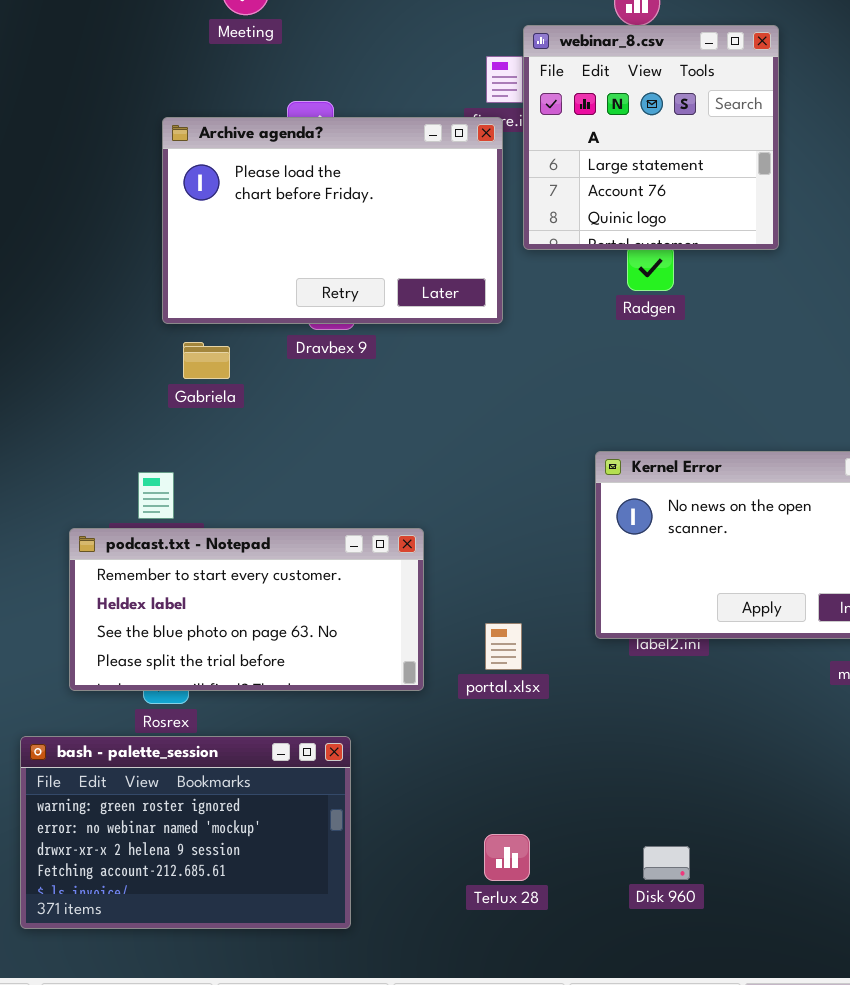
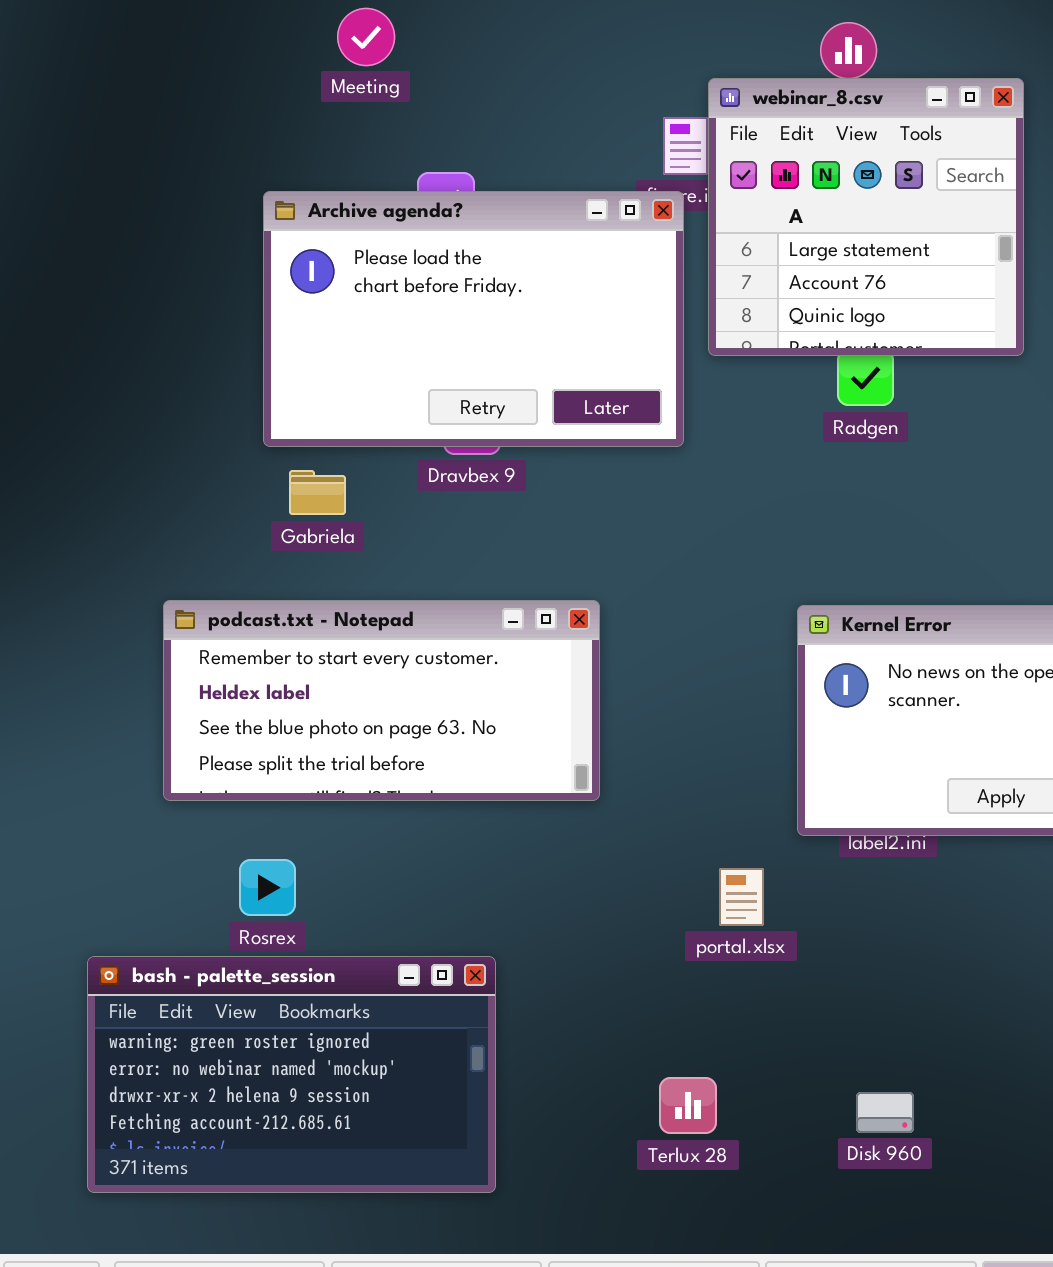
podcast.txt - Notepad: [69,528,424,691] -> [163,600,600,801], moved
portal.xlsx: [485,623,522,670] -> [719,868,764,926], moved

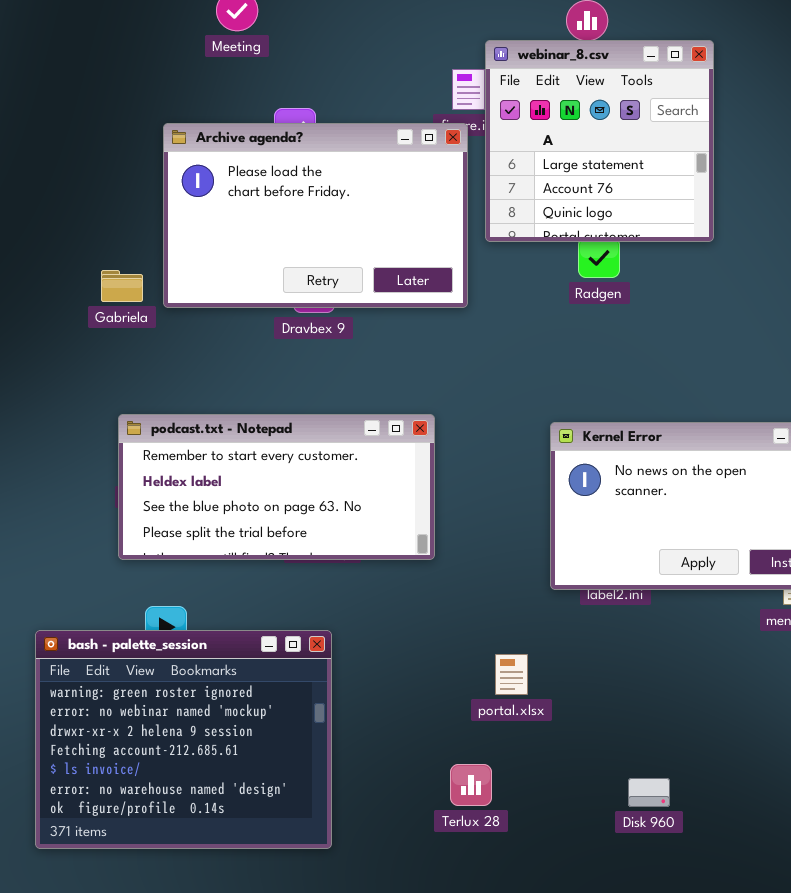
Gabriela: [289,470,346,515] -> [101,270,143,302], moved
podcast.txt - Notepad: [163,600,600,801] -> [118,414,435,560], moved
portal.xlsx: [719,868,764,926] -> [495,654,528,695], moved
bash - palette_session: [87,956,496,1193] -> [35,630,332,849], resized
Disk 960: [856,1092,914,1133] -> [628,778,670,807], moved

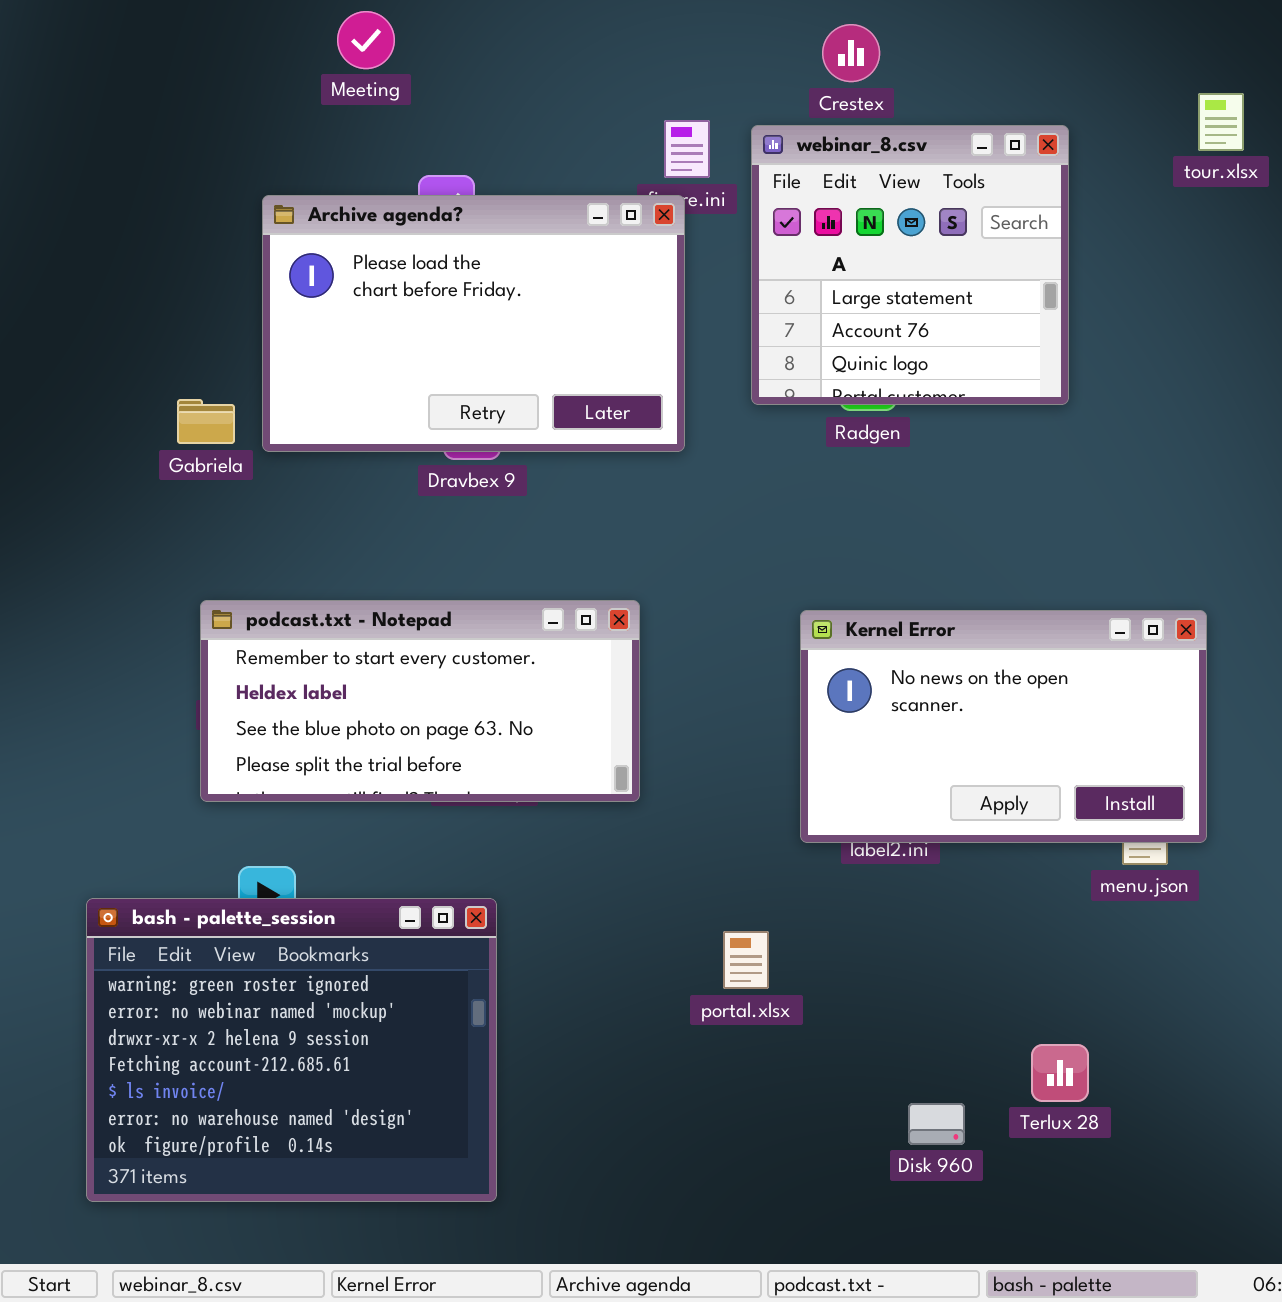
webinar_8.csv: [485,40,714,242] -> [751,125,1069,405], moved
Terlux 28: [450,764,492,806] -> [1031,1044,1089,1102], moved

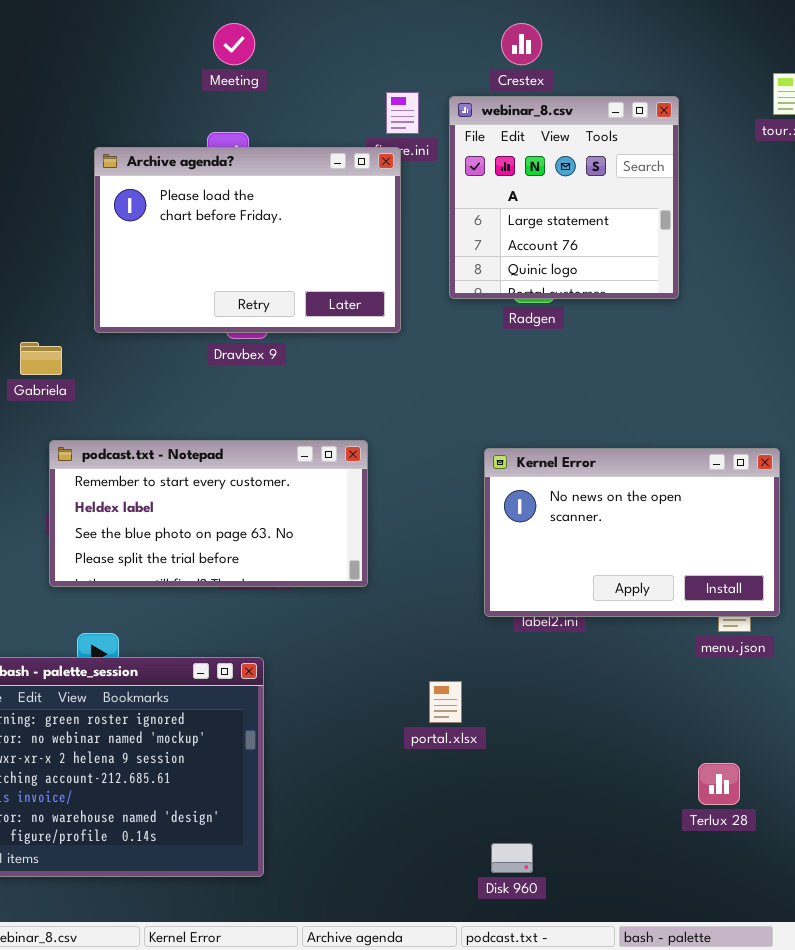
Meeting: [337,11,395,69] -> [213,23,255,65], moved
Gabriela: [177,399,235,444] -> [20,342,62,375], moved
Terlux 28: [1031,1044,1089,1102] -> [698,763,740,805], moved
Disk 960: [908,1103,965,1145] -> [491,843,533,873], moved

